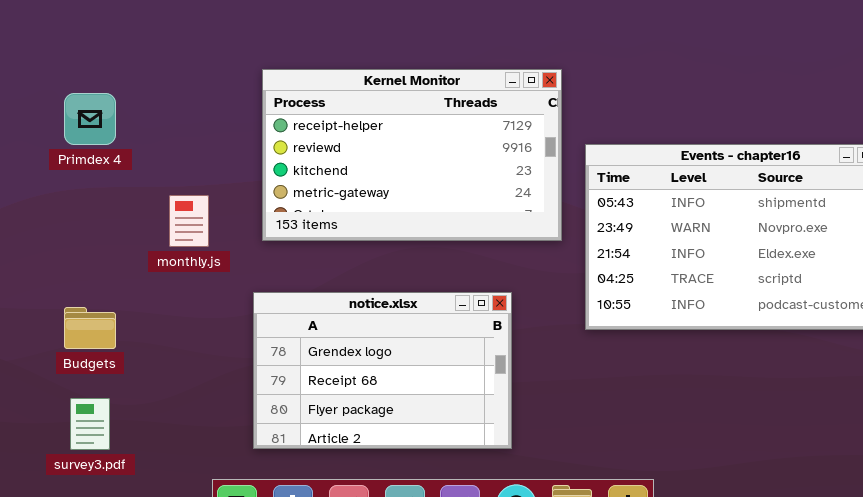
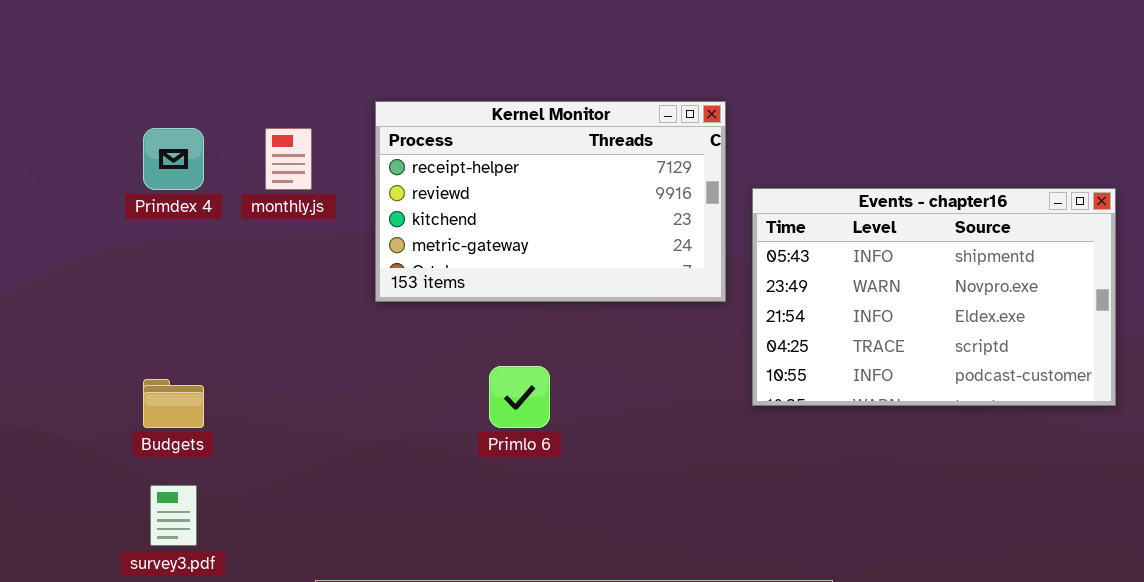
monthly.js: [169,195,209,247] -> [265,128,312,190], moved
notice.xlsx: [253,292,512,449] -> none, closed

